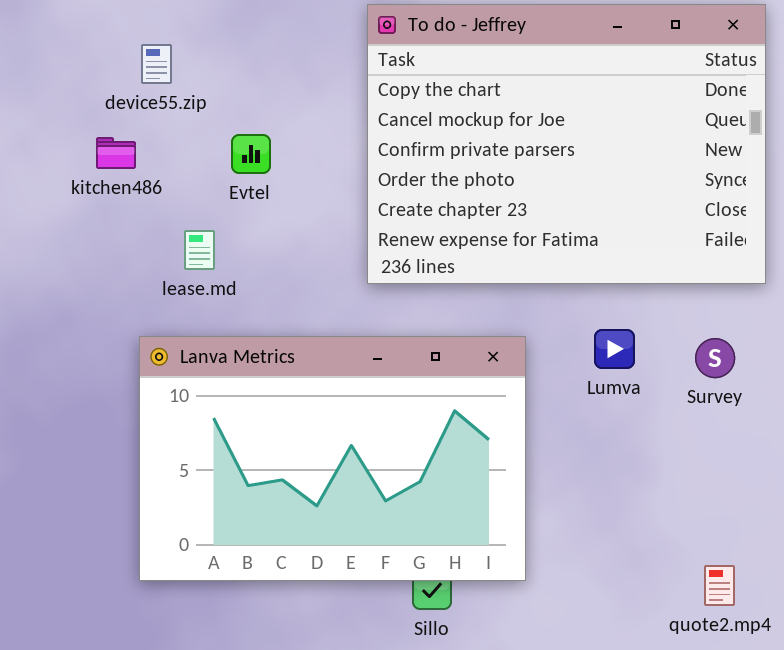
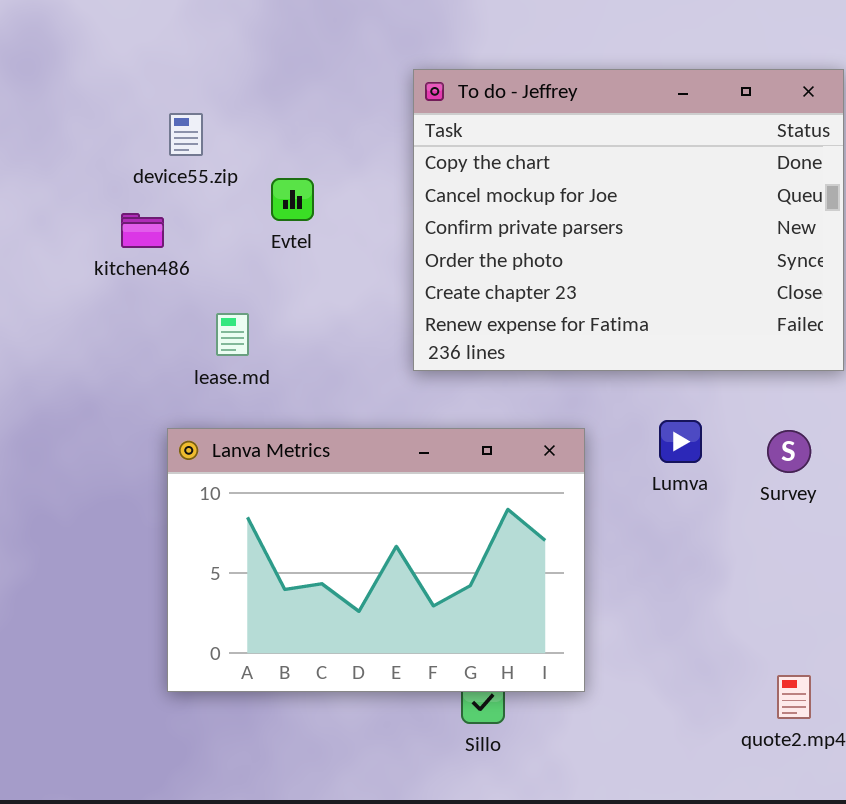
Evtel: [231,134,271,174] -> [271,178,314,221], moved

